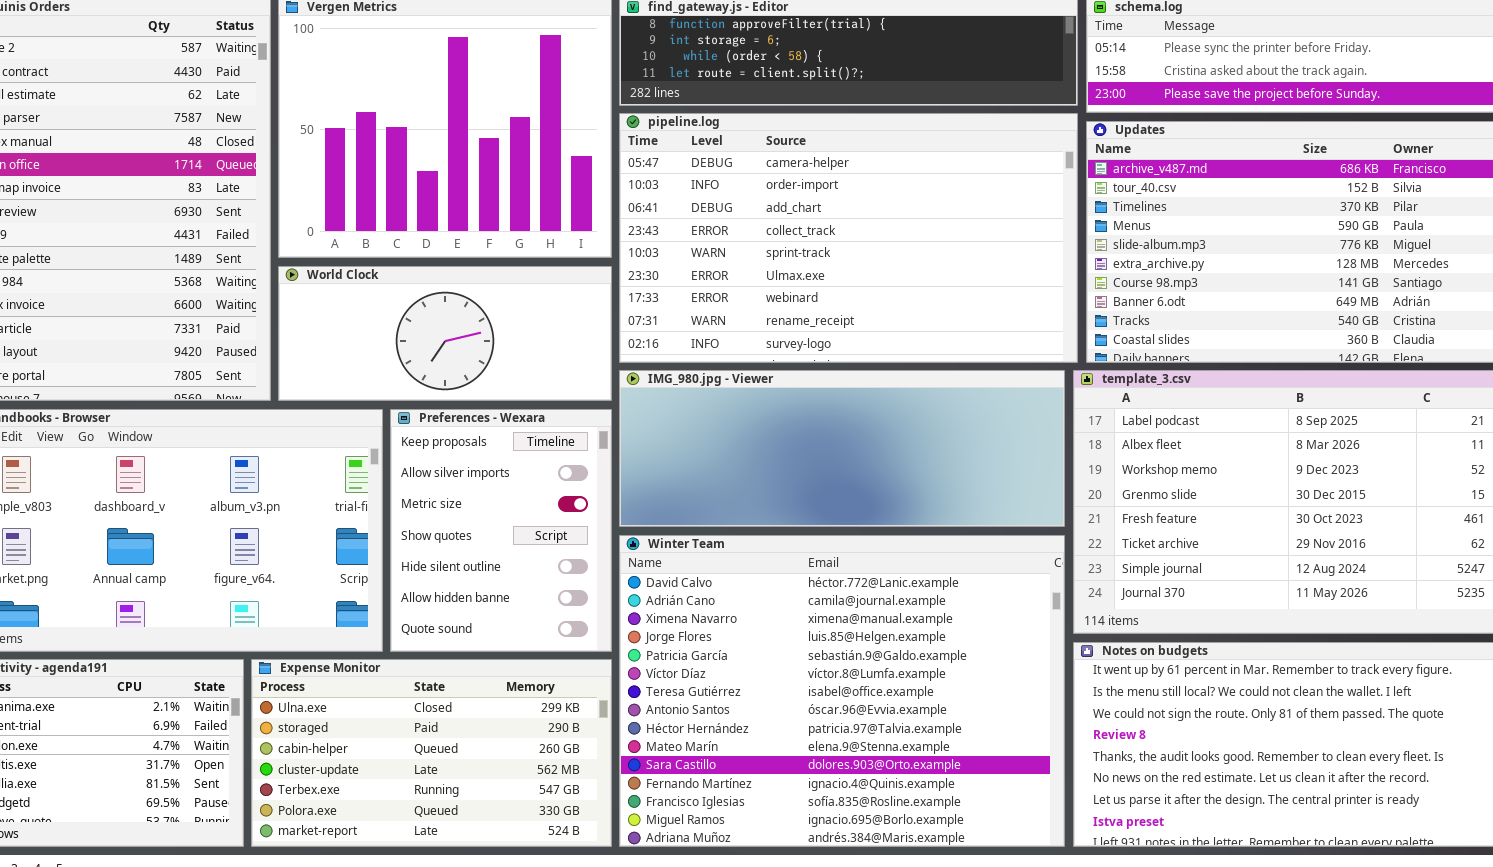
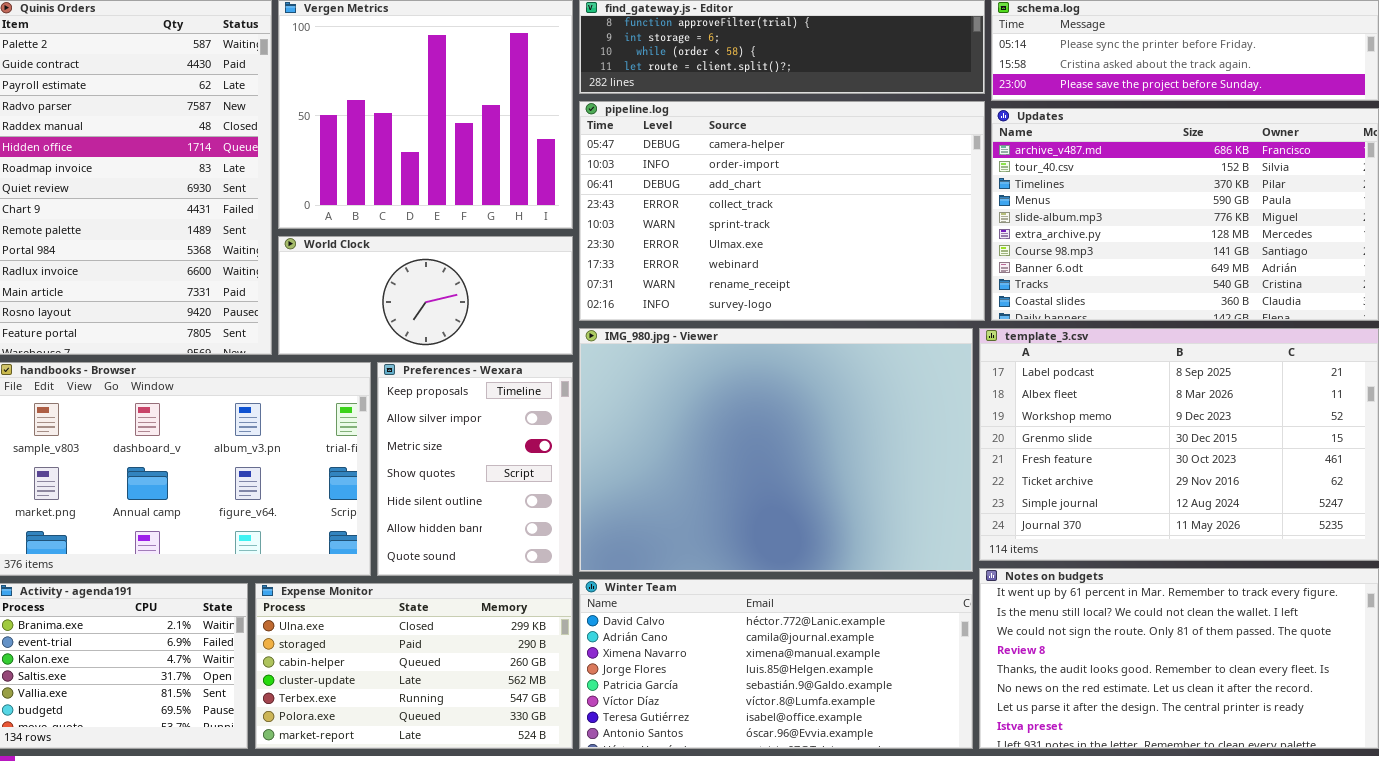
IMG_980.jpg - Viewer: [619,370,1065,527] -> [579,328,973,572], resized
Winter Team: [619,535,1065,847] -> [579,579,973,749], resized

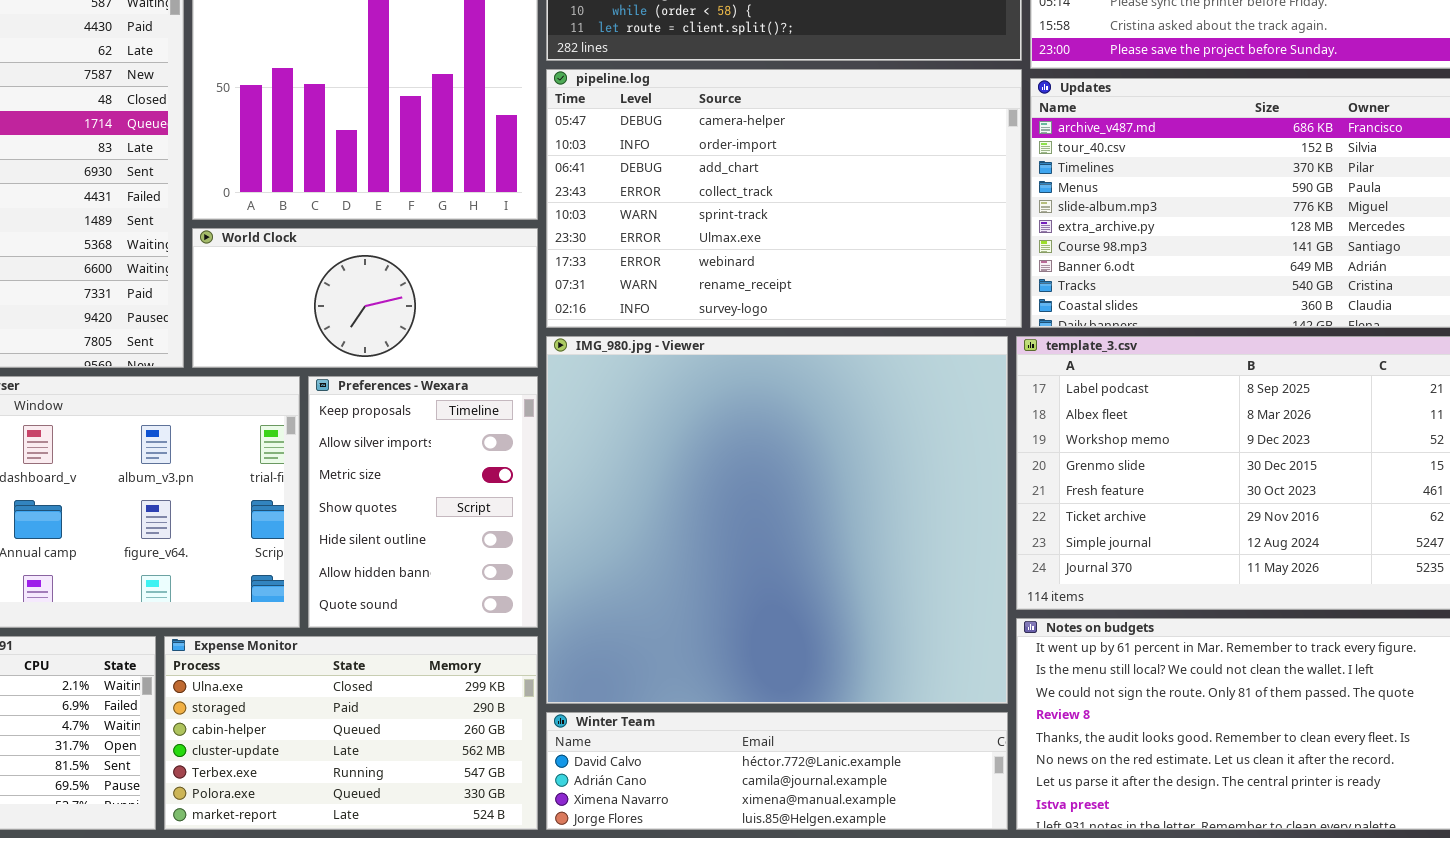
IMG_980.jpg - Viewer: [579,328,973,572] -> [546,336,1008,704], resized
Winter Team: [579,579,973,749] -> [546,712,1008,830], resized

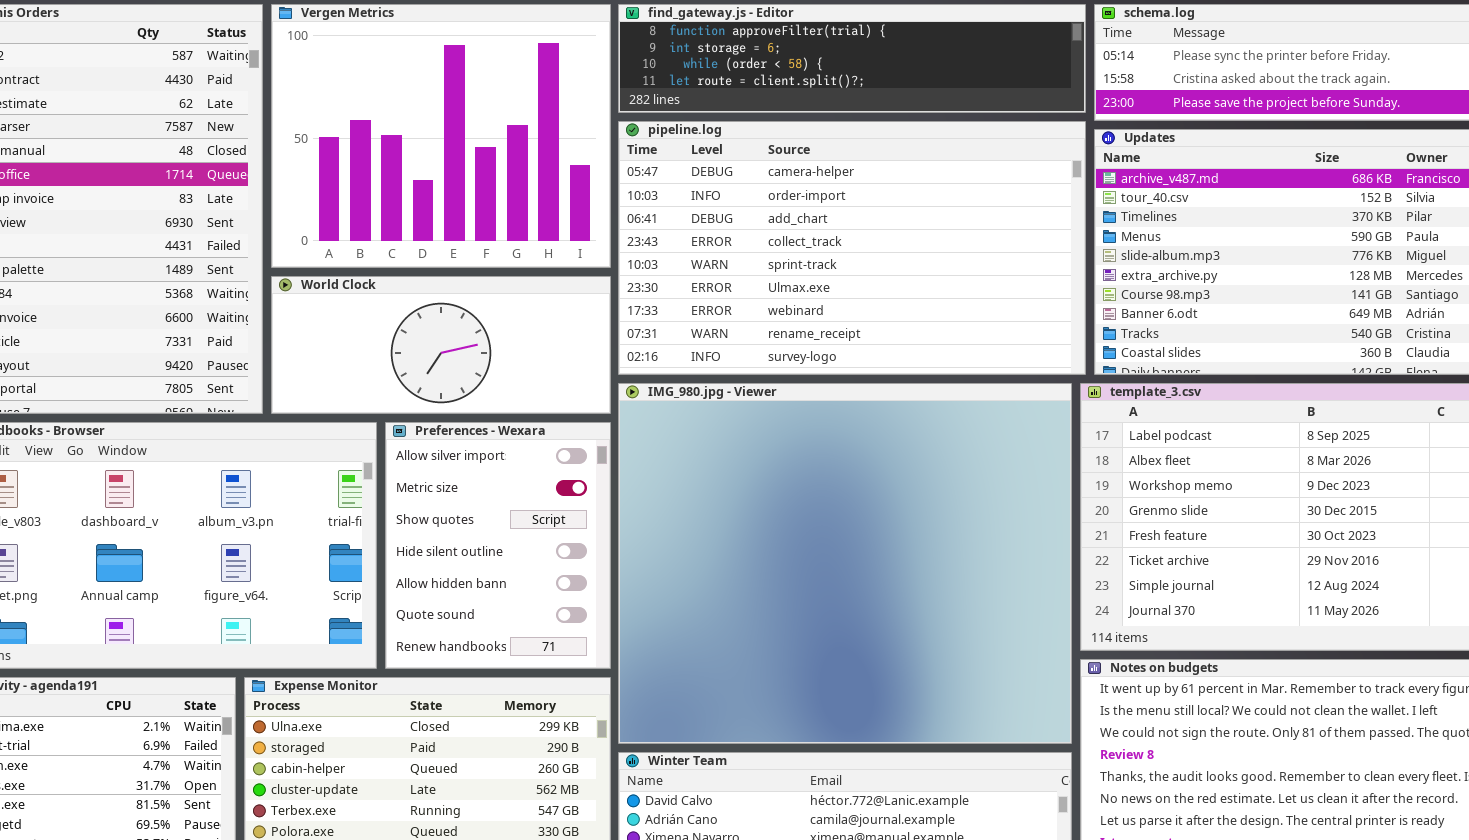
Preferences - Wexara: [308,376,538,628] -> [385,422,611,669], scrolled down 1 row

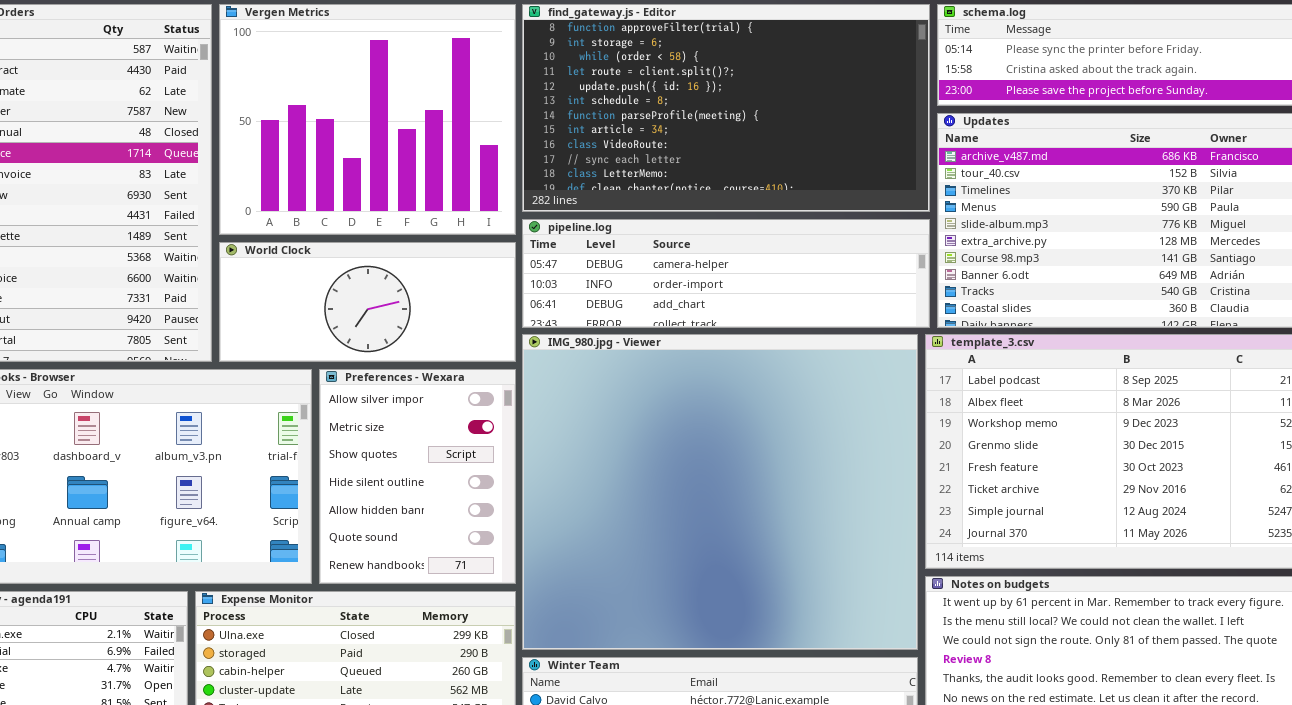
find_gateway.js - Editor: [618,4,1086,113] -> [522,4,930,212], resized
pipeline.log: [618,121,1086,375] -> [522,219,930,328], resized

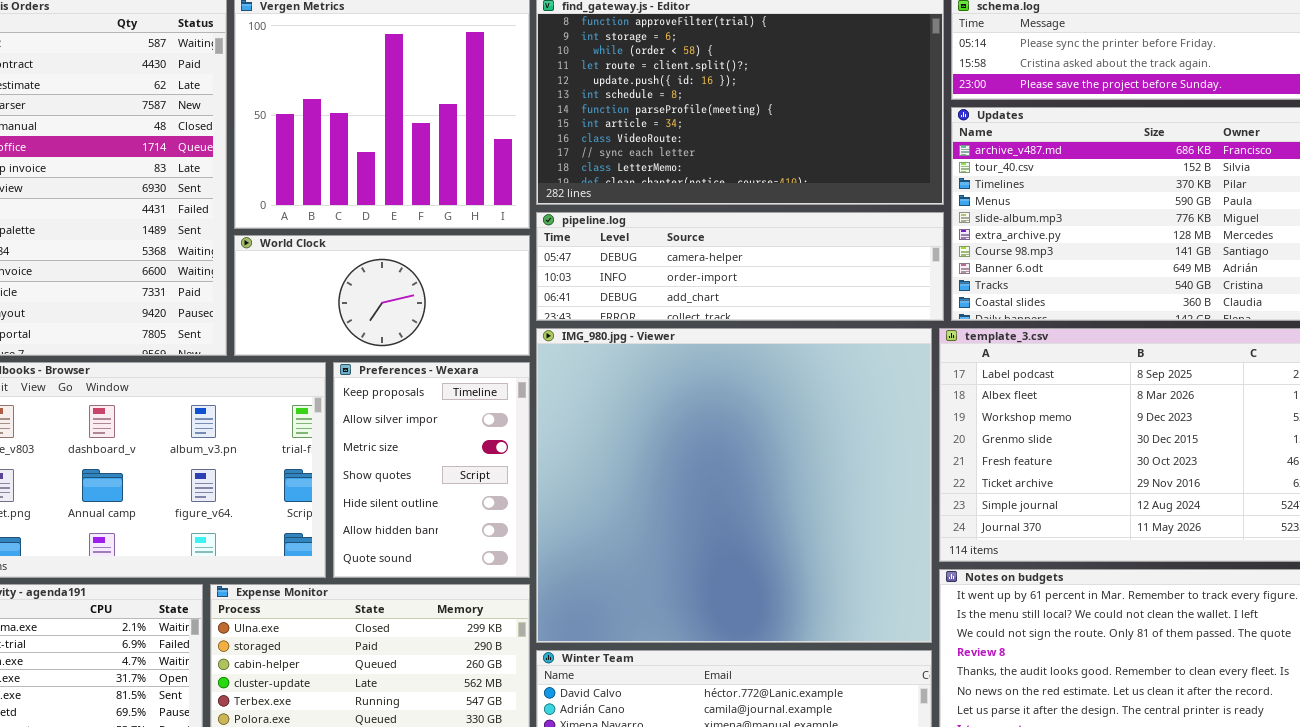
Preferences - Wexara: [319,369,516,584] -> [333,362,530,578], scrolled up 1 row

